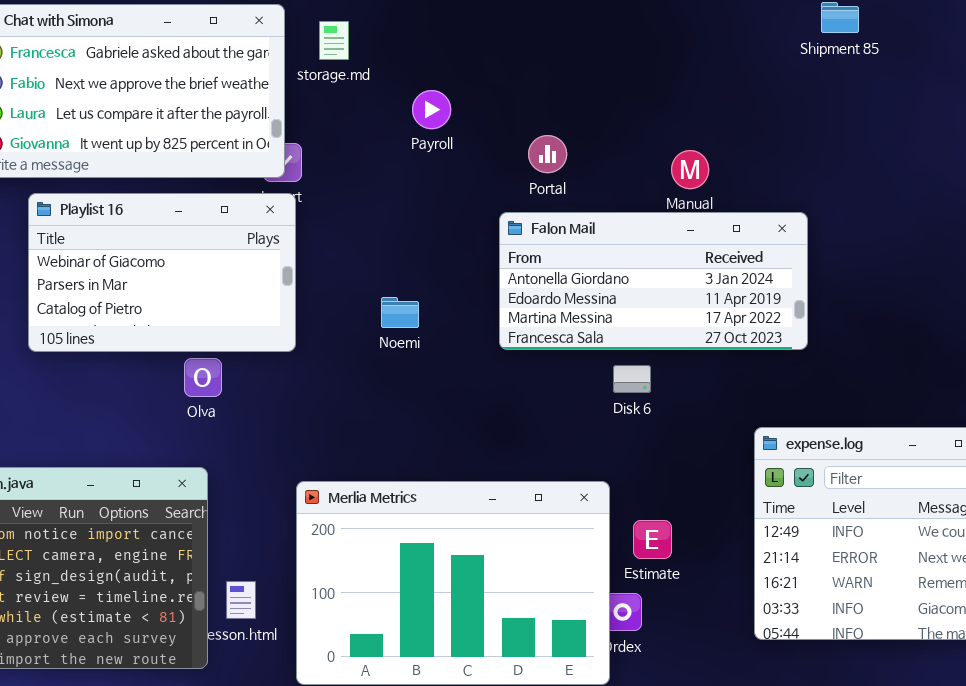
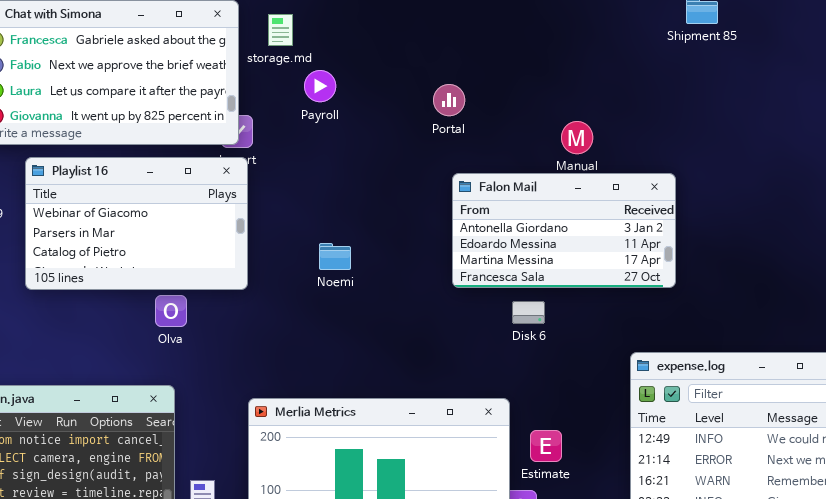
Payroll: [412,90,451,129] -> [304,70,336,102], moved
Portal: [528,135,567,173] -> [433,84,465,116], moved
Falon Mail: [499,212,808,350] -> [452,173,676,288], resized

